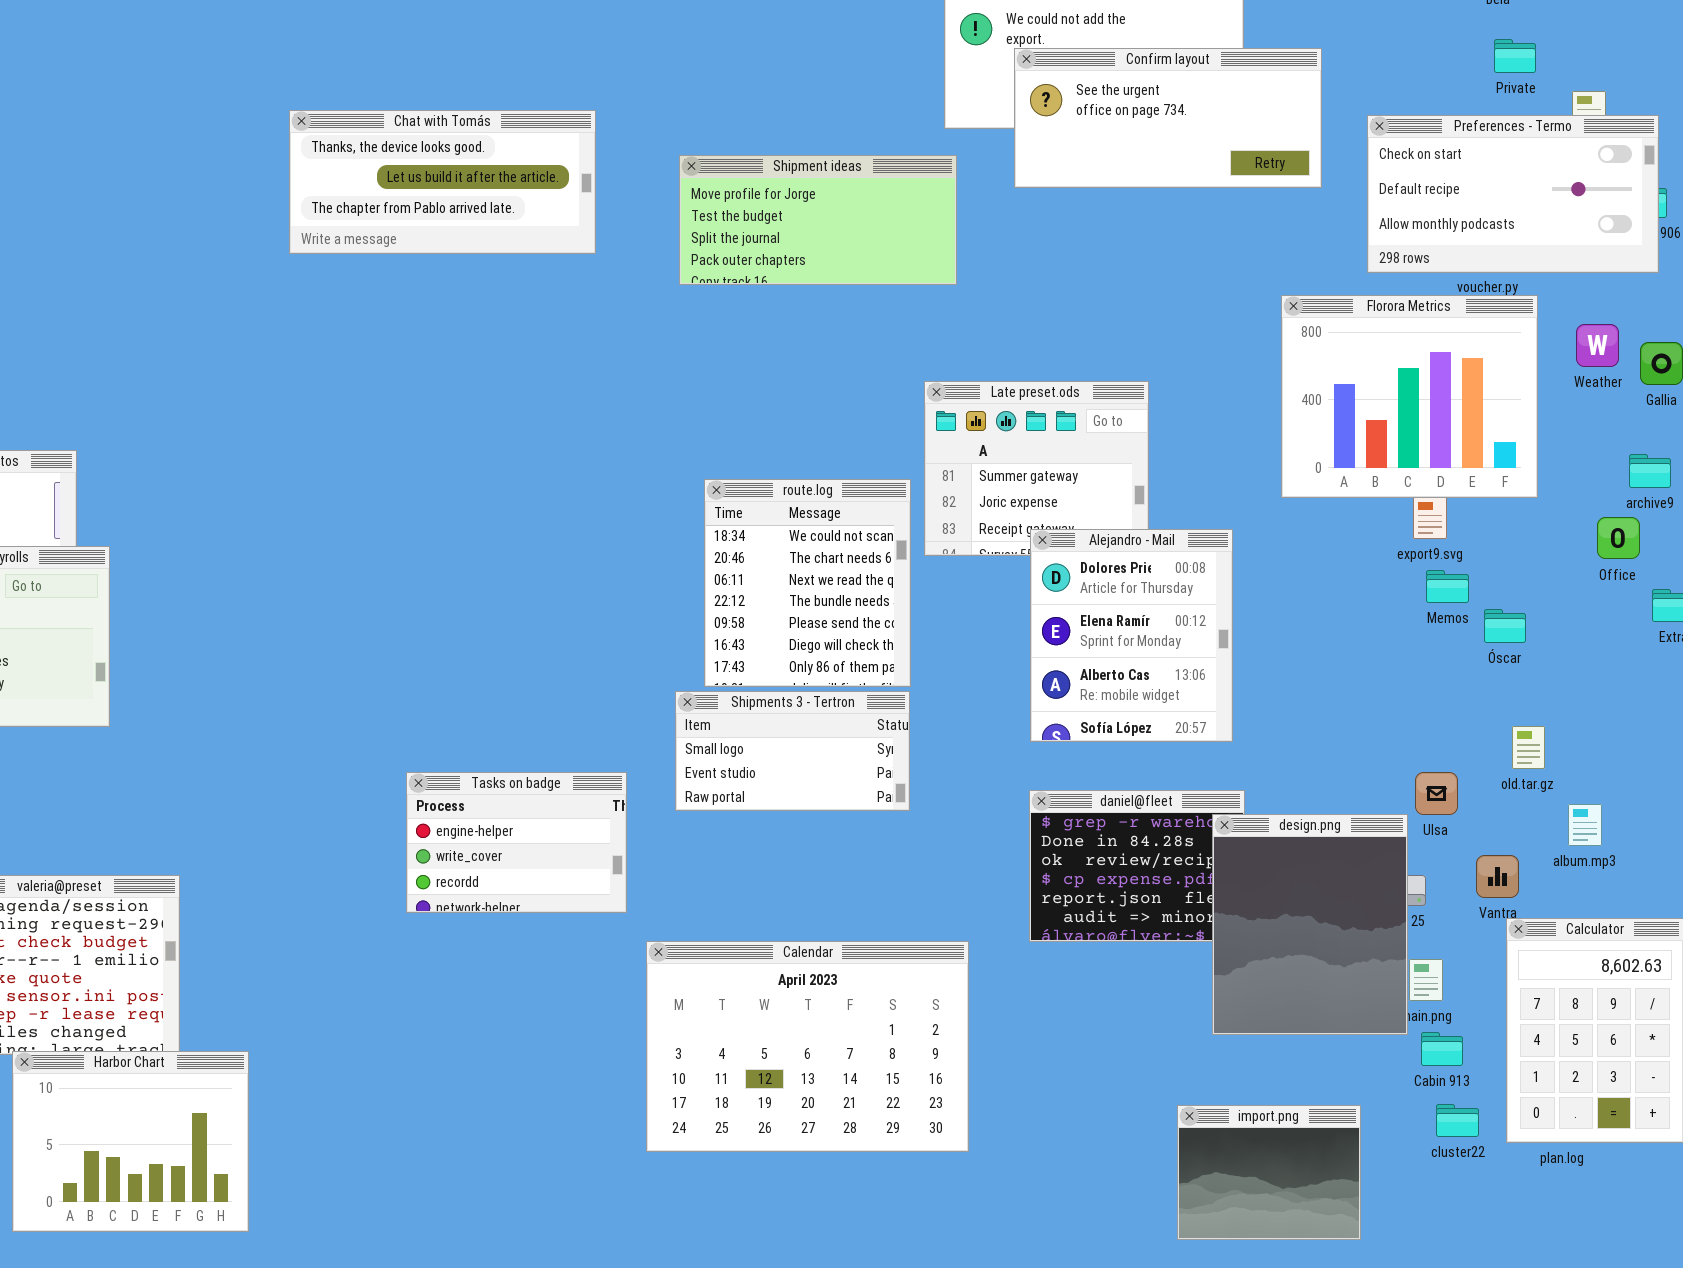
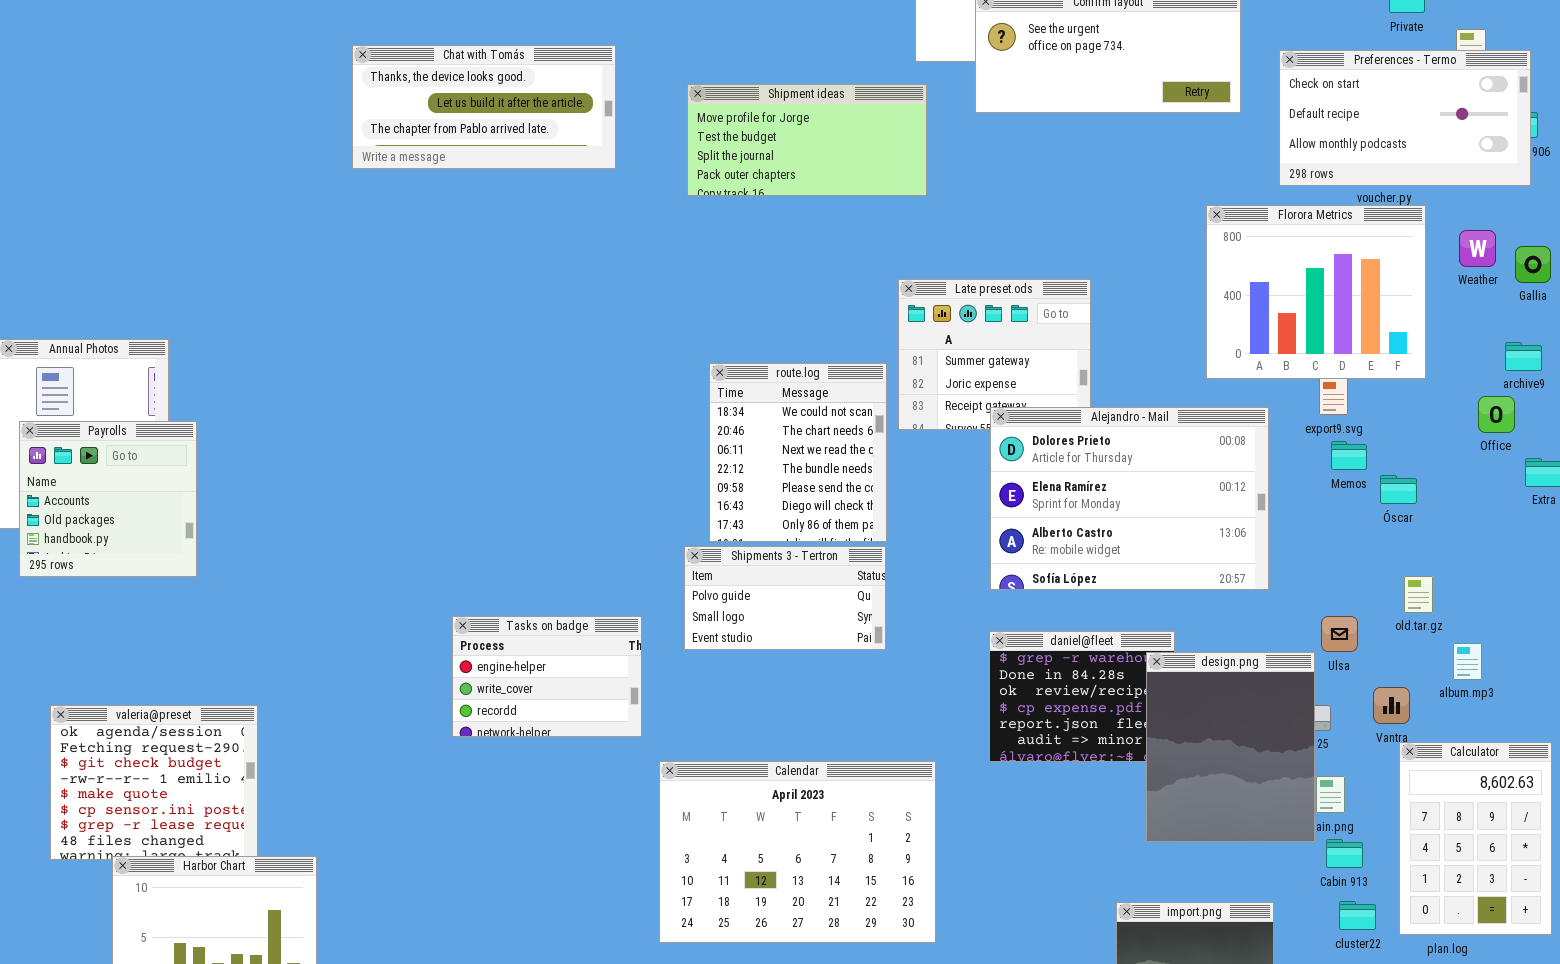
Alejandro - Mail: [1030,529,1233,742] -> [990,407,1269,590], resized
Shipments 3 - Tertron: [675,691,910,811] -> [684,546,886,650], scrolled up 1 row

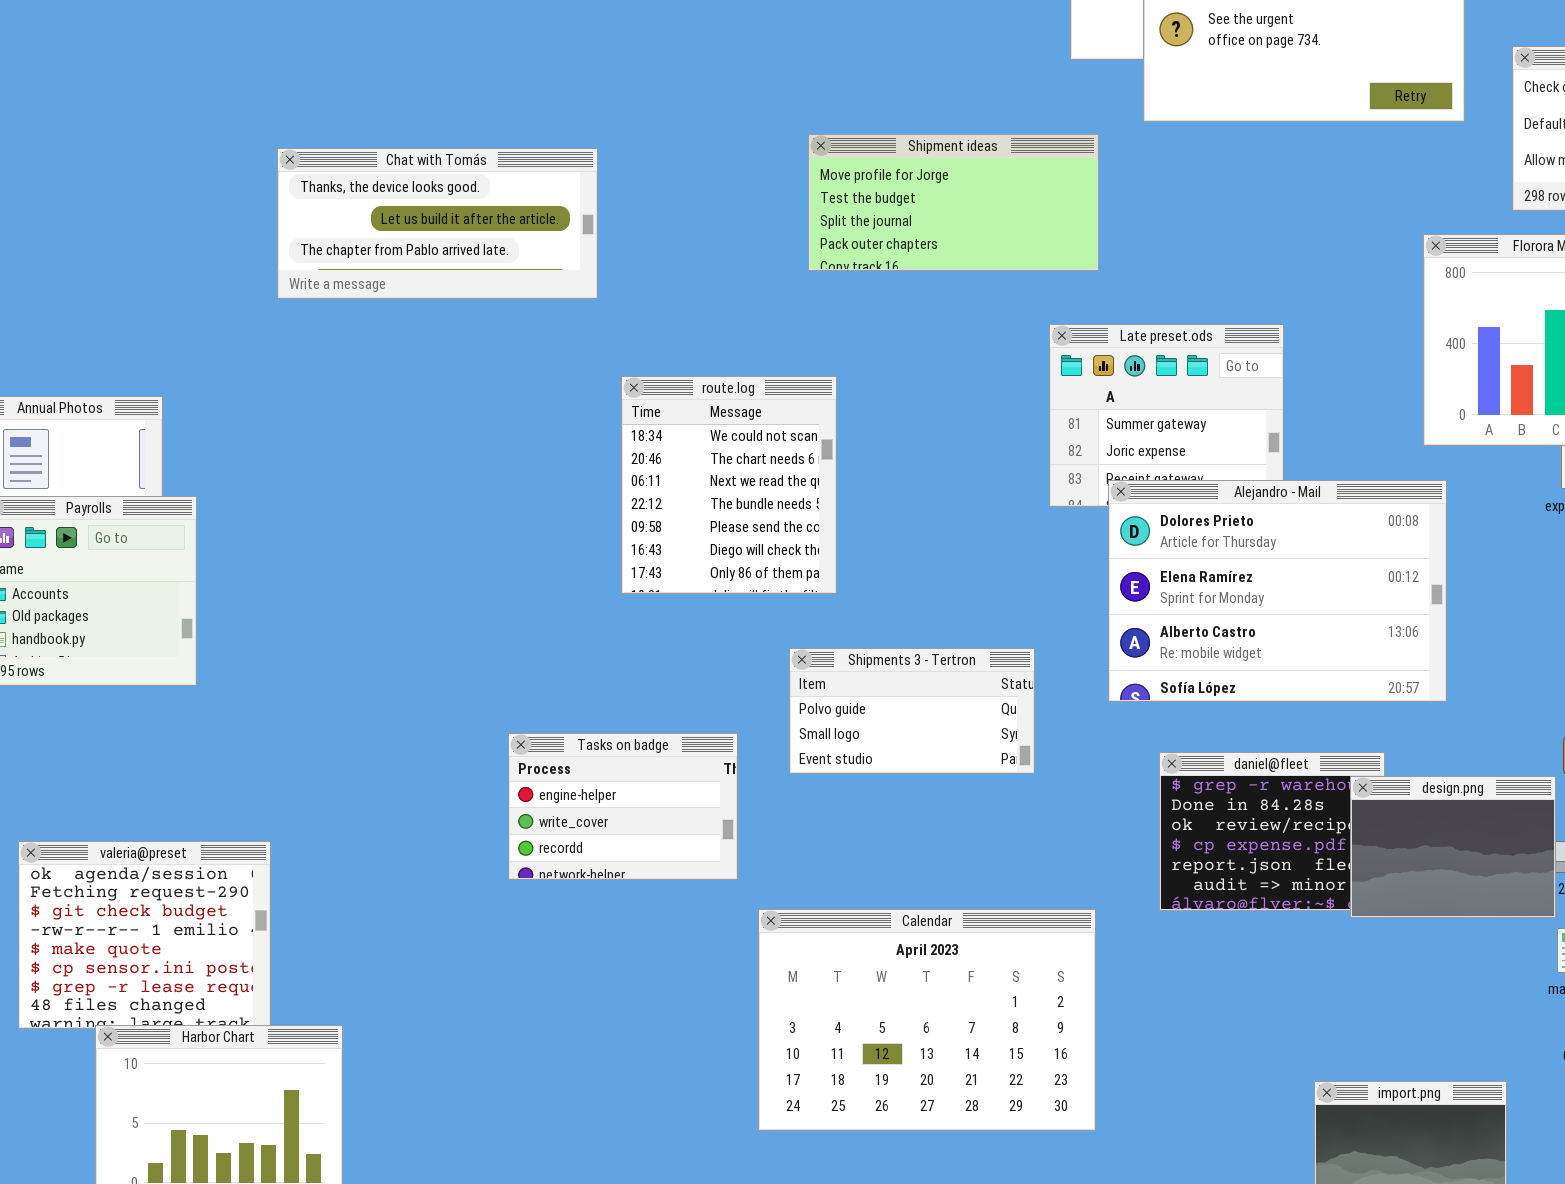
Chat with Tomás: [352,45,616,169] -> [277,148,598,299], moved
Shipment ideas: [687,84,927,196] -> [808,134,1099,271], moved
route.log: [709,363,887,542] -> [621,376,837,594], moved
Alejandro - Mail: [990,407,1269,590] -> [1108,480,1447,702], moved
design.png: [1146,652,1315,842] -> [1350,776,1556,918], resized

